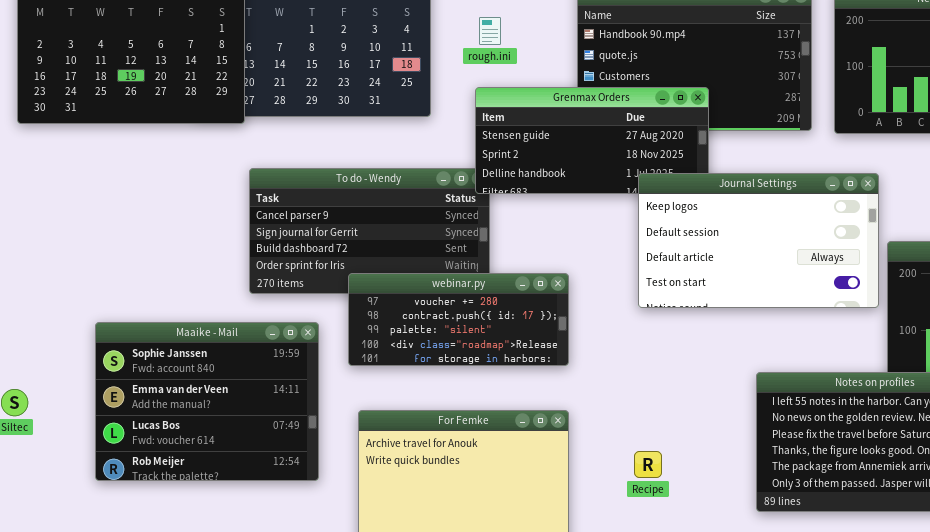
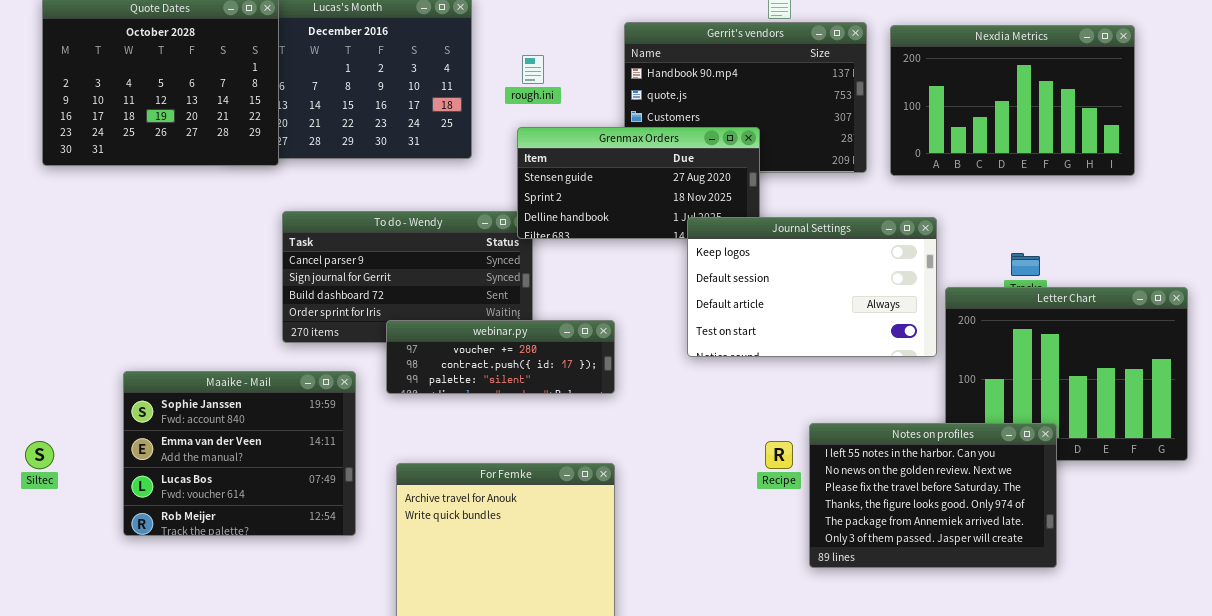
webinar.py: [348,273,569,366] -> [386,320,615,394], resized
Recipe: [634,451,662,478] -> [765,441,793,469], moved

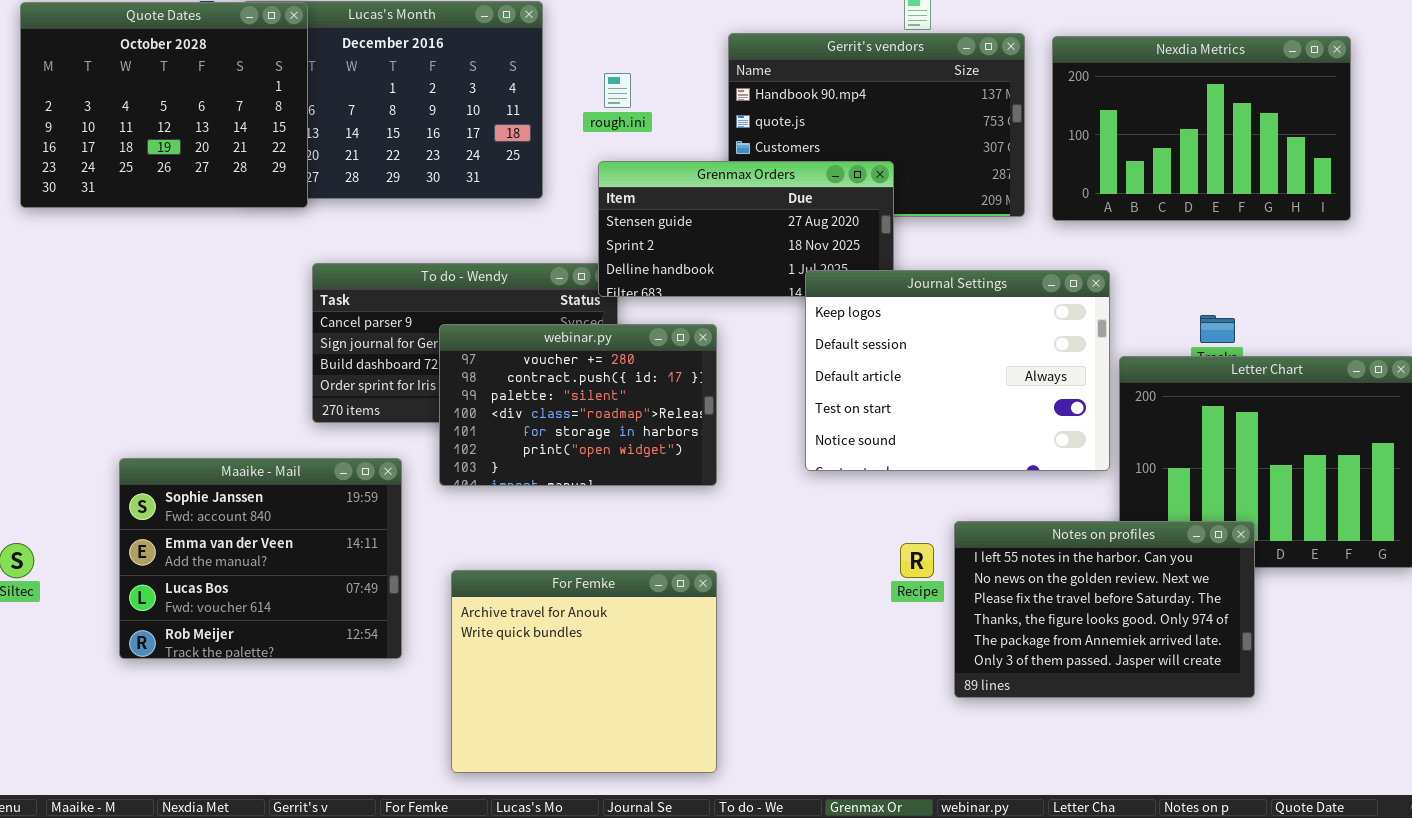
Journal Settings: [687,217,937,357] -> [805,270,1110,471], resized
webinar.py: [386,320,615,394] -> [439,324,717,486], resized

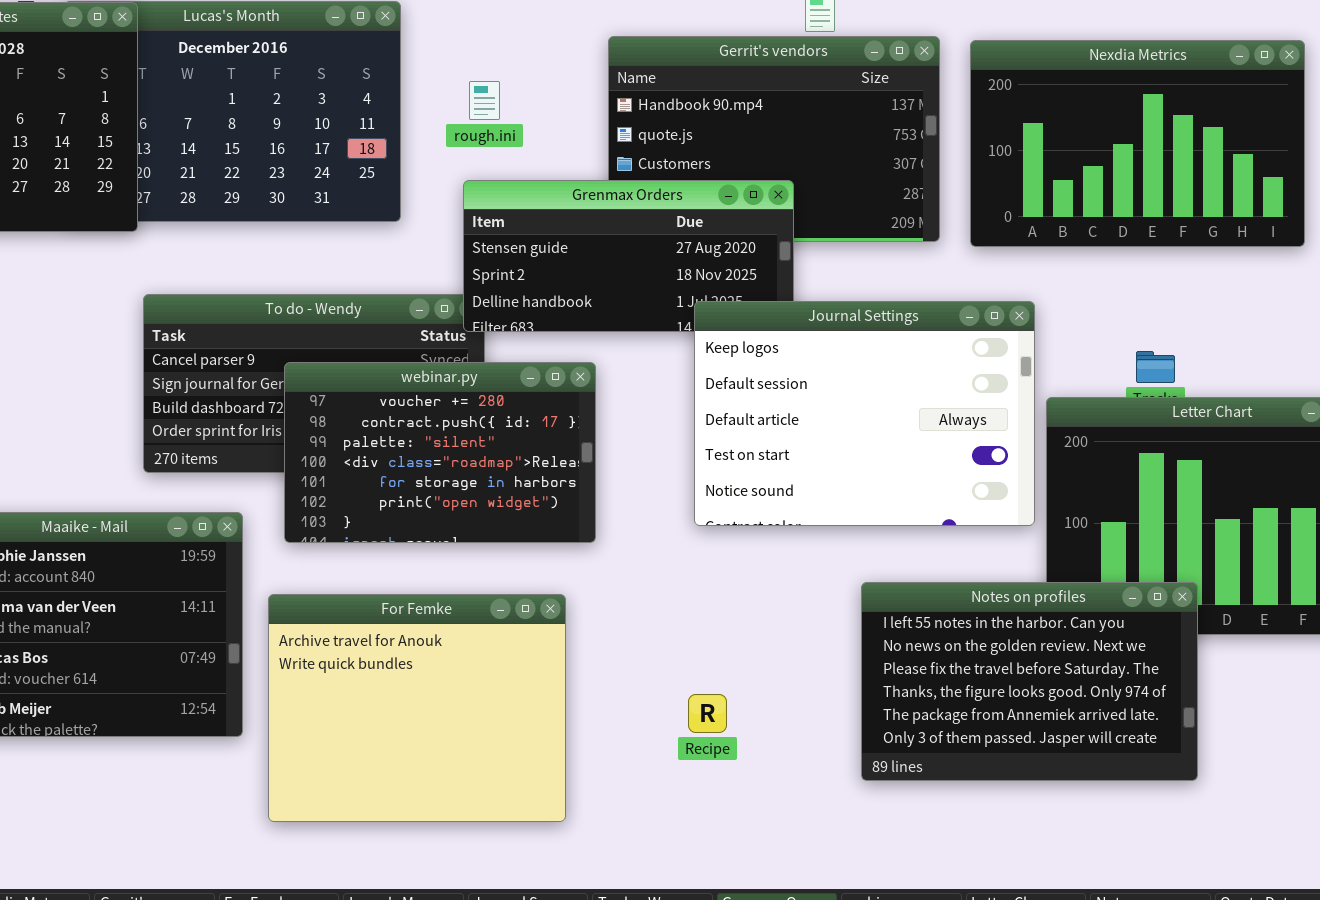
Recipe: [900,543,934,578] -> [688,694,727,733], moved
For Femke: [451,570,717,773] -> [268,594,566,822], moved

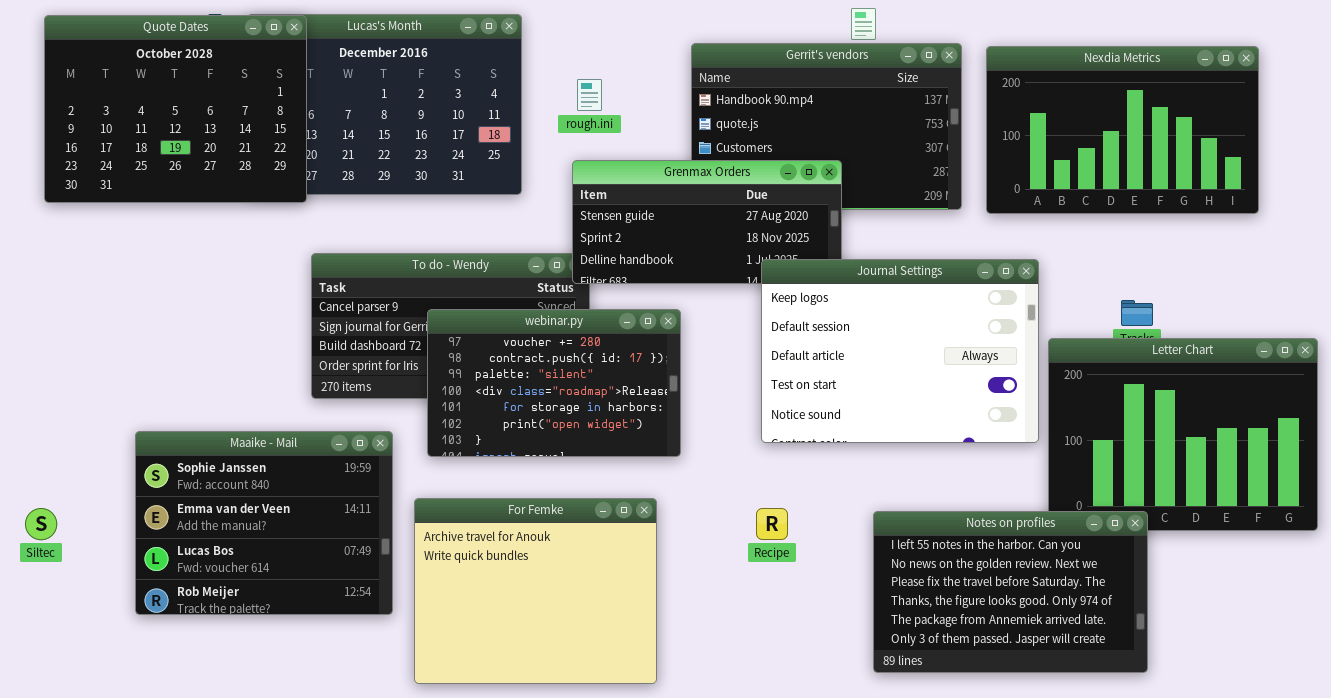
Notes on profiles: [861,582,1198,781] -> [873,511,1148,673], moved
Recipe: [688,694,727,733] -> [756,508,788,540], moved

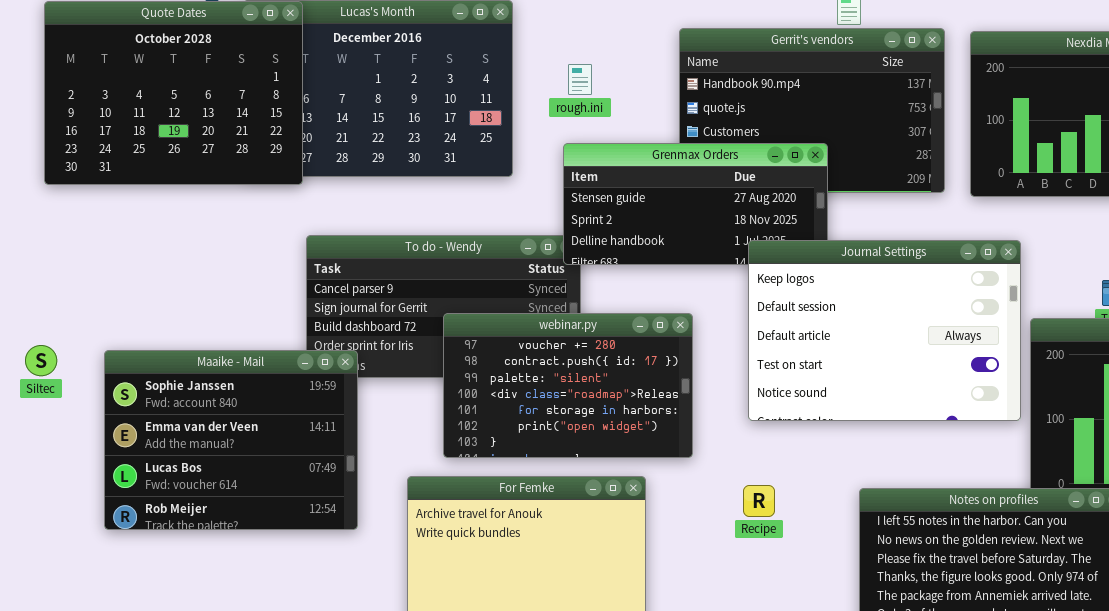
webinar.py: [427,309,681,457] -> [443,313,693,458], moved
Maaike - Mail: [135,431,393,615] -> [104,350,358,530], moved
Siltec: [25,508,57,540] -> [25,345,57,376], moved

